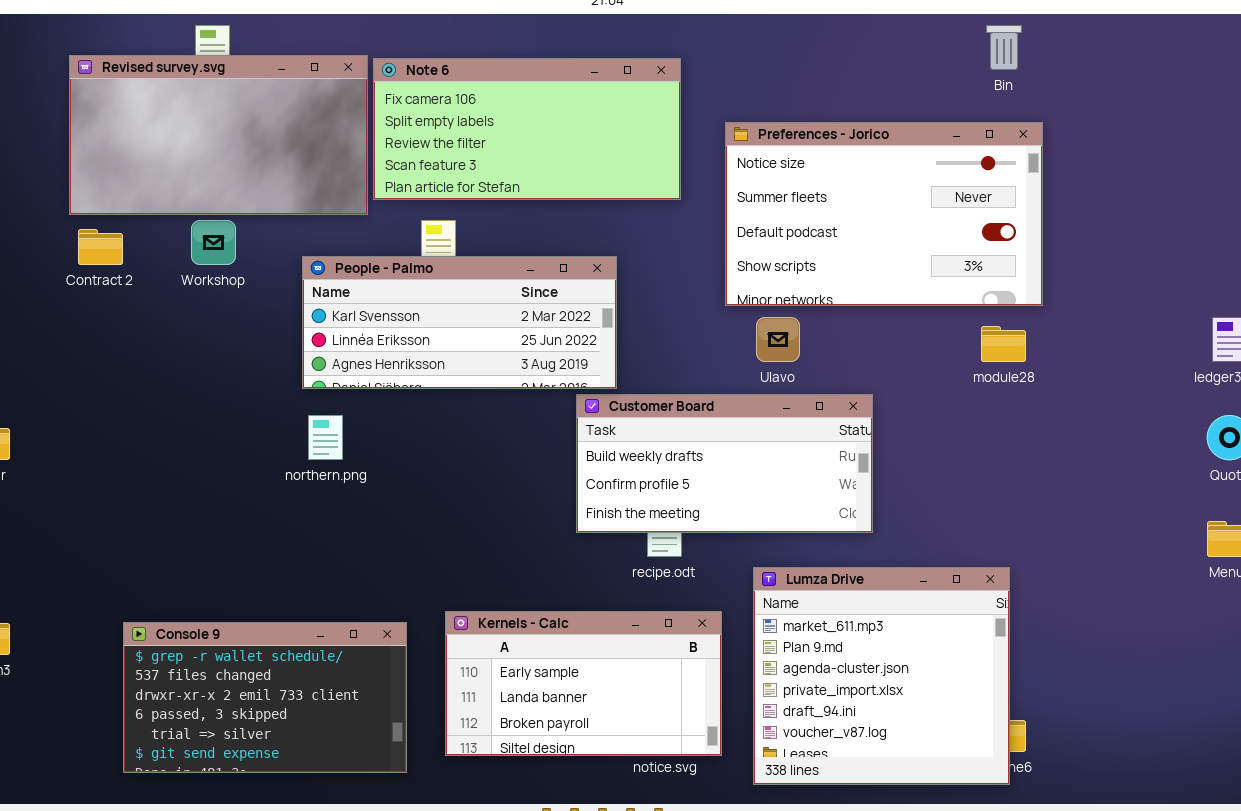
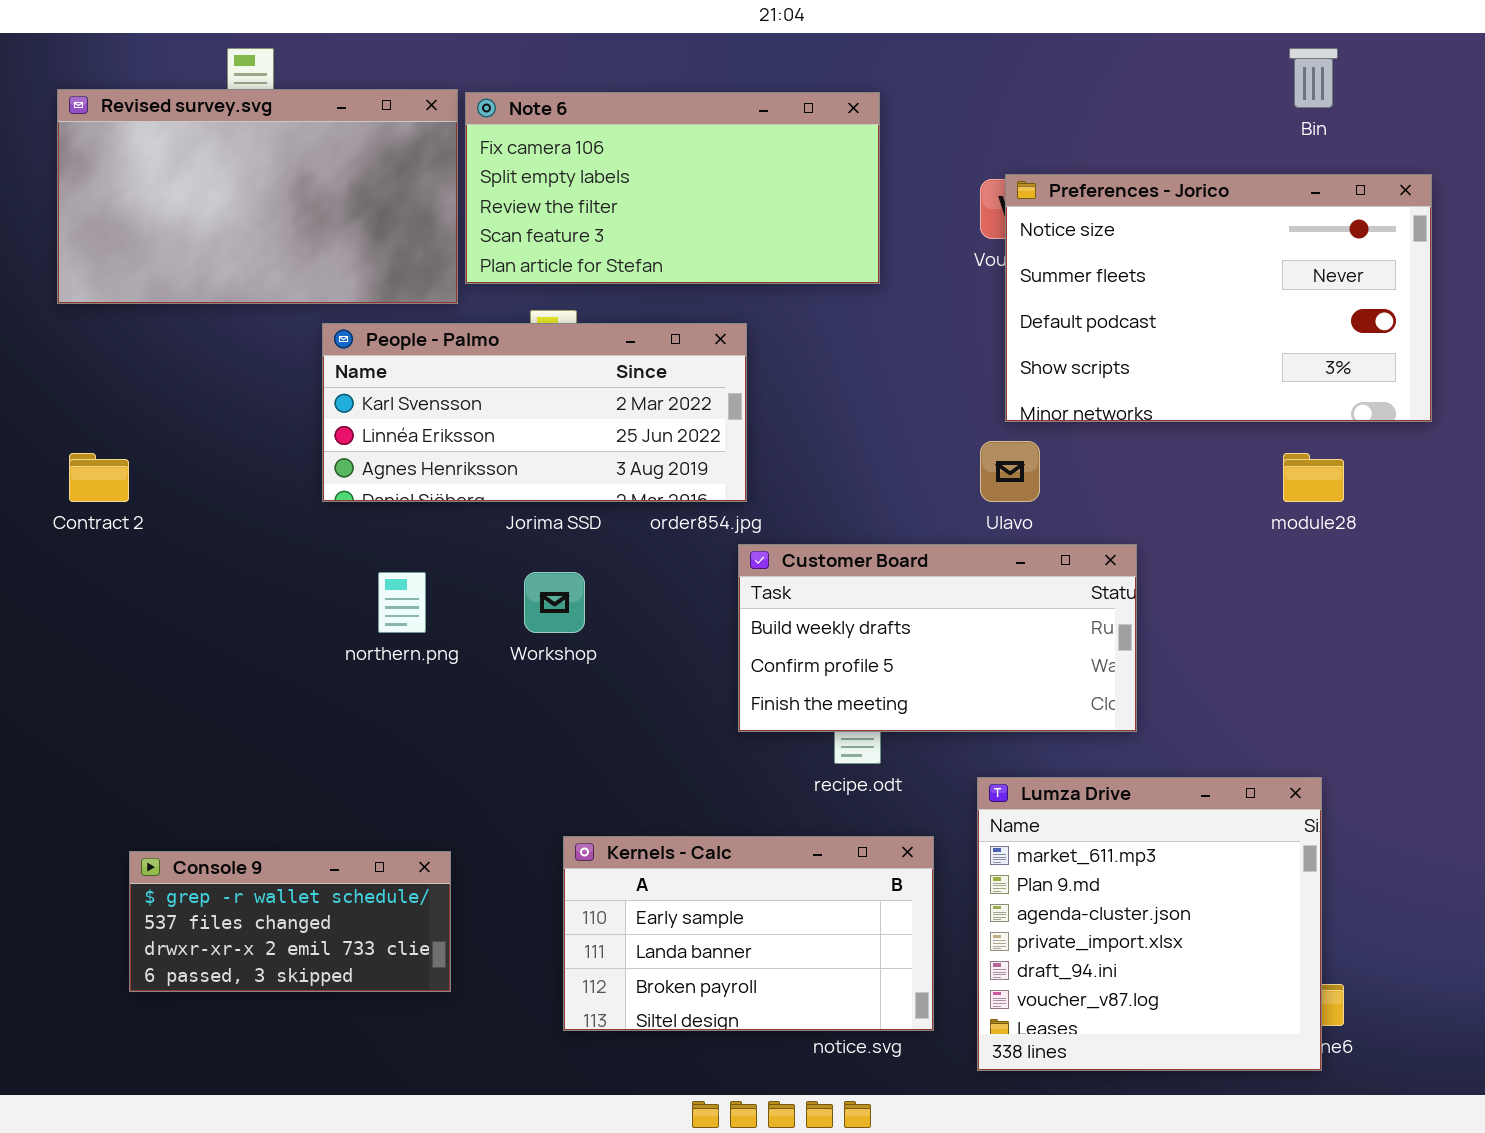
Preferences - Jorico: [725,122,1043,306] -> [1005,174,1432,422], moved
Workshop: [191,220,236,265] -> [524,572,585,633], moved
Contract 2: [78,229,123,265] -> [69,453,129,502], moved
People - Palmo: [302,256,617,389] -> [322,323,747,502], moved
Console 9: [123,622,407,773] -> [129,851,451,992], resized

